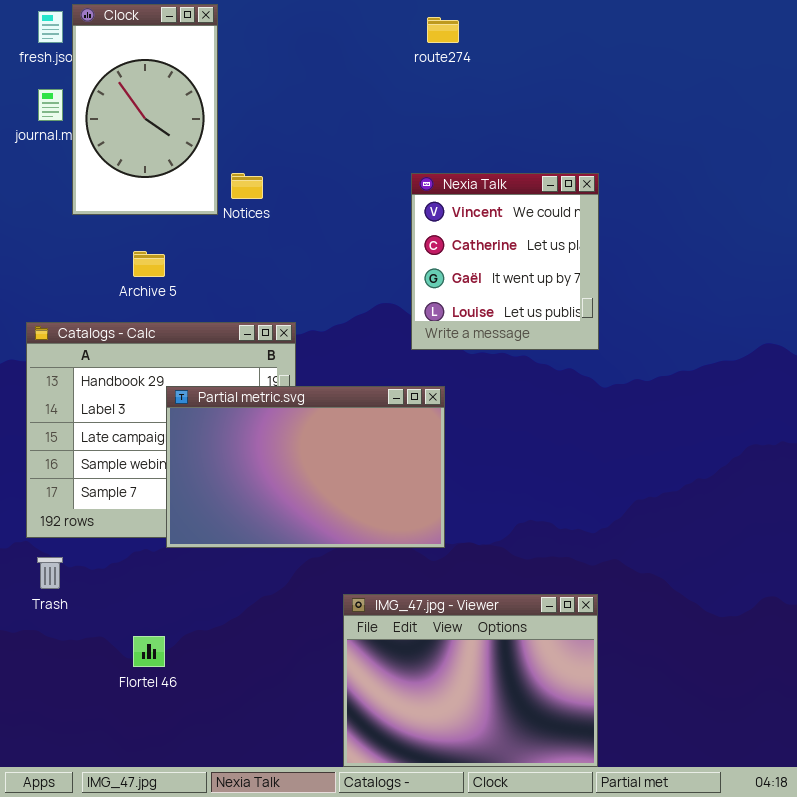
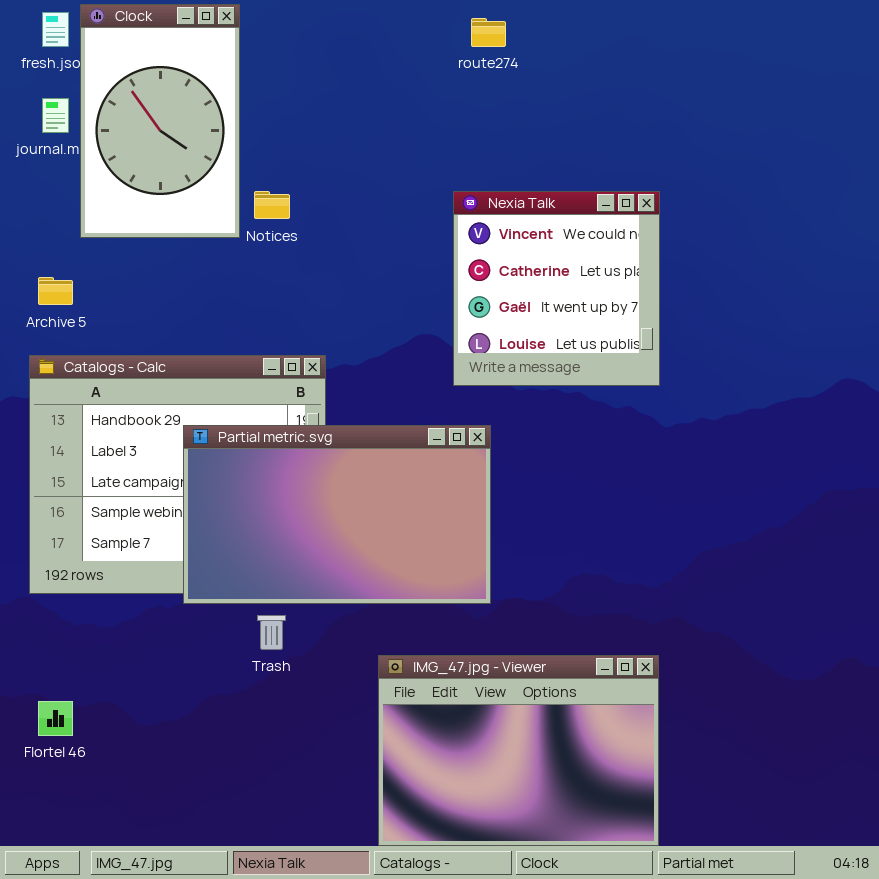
Archive 5: [133,251,165,277] -> [38,277,73,305], moved
Trash: [37,557,63,589] -> [257,615,286,650], moved
Flortel 46: [133,636,165,667] -> [38,701,73,736], moved

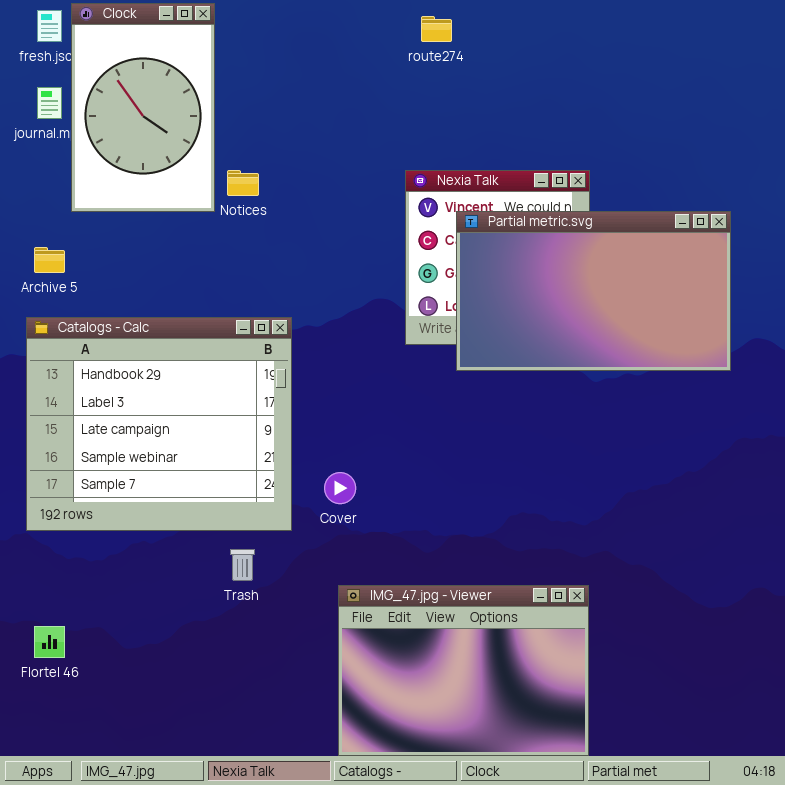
Partial metric.svg: [183,425,491,604] -> [456,211,731,371], moved

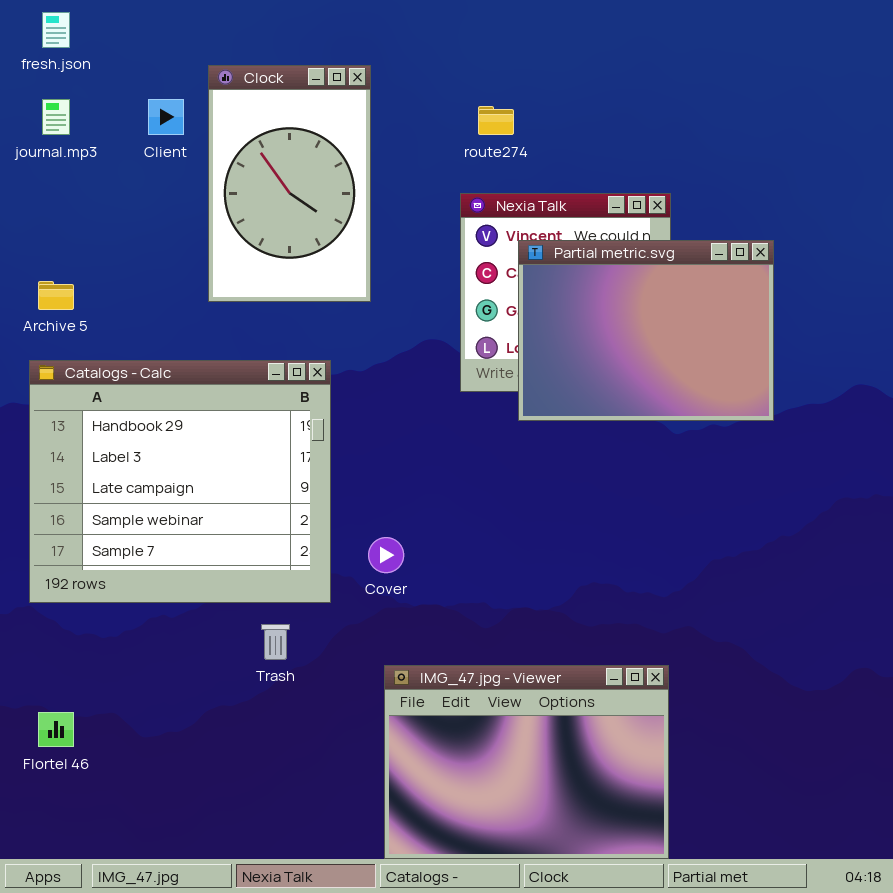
Clock: [71,3,215,212] -> [208,65,371,302], moved
route274: [421,16,452,42] -> [478,106,514,135], moved
Partial metric.svg: [456,211,731,371] -> [518,240,774,421], resized

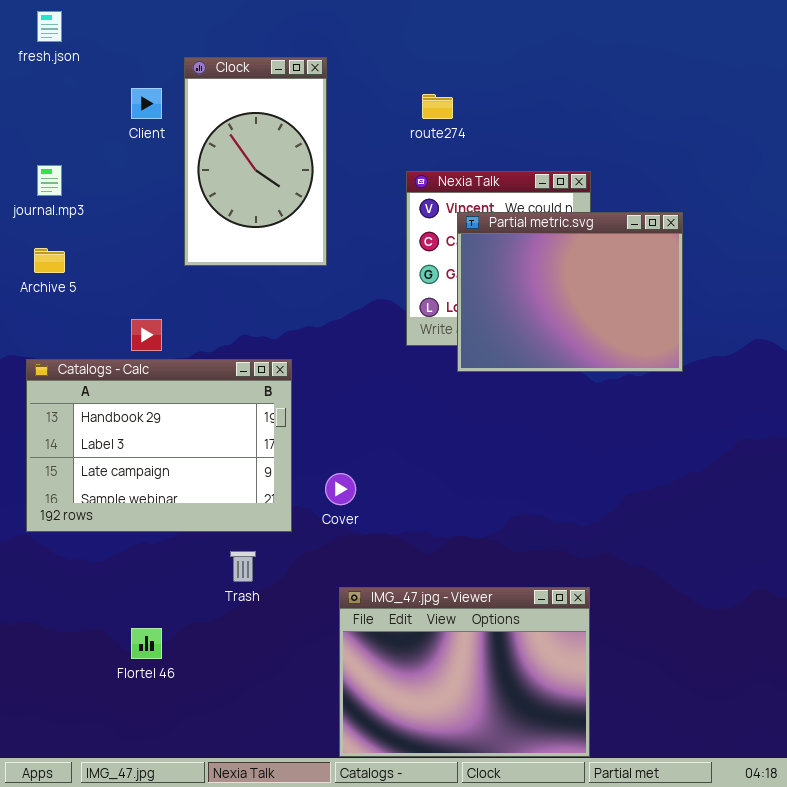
journal.mp3: [42,99,70,135] -> [37,165,62,196], moved
Catalogs - Calc: [29,360,331,603] -> [26,359,292,532], resized
Flortel 46: [38,712,74,747] -> [131,628,162,659], moved

